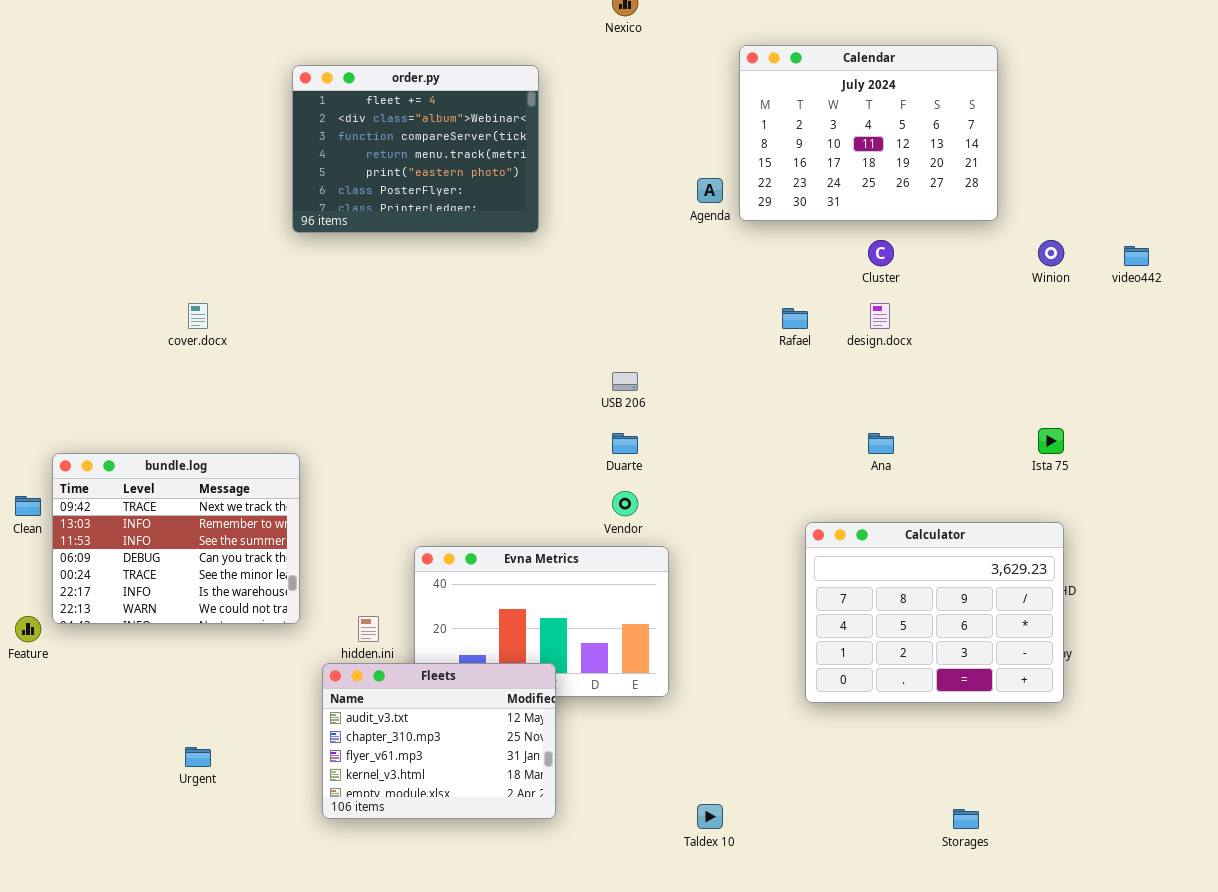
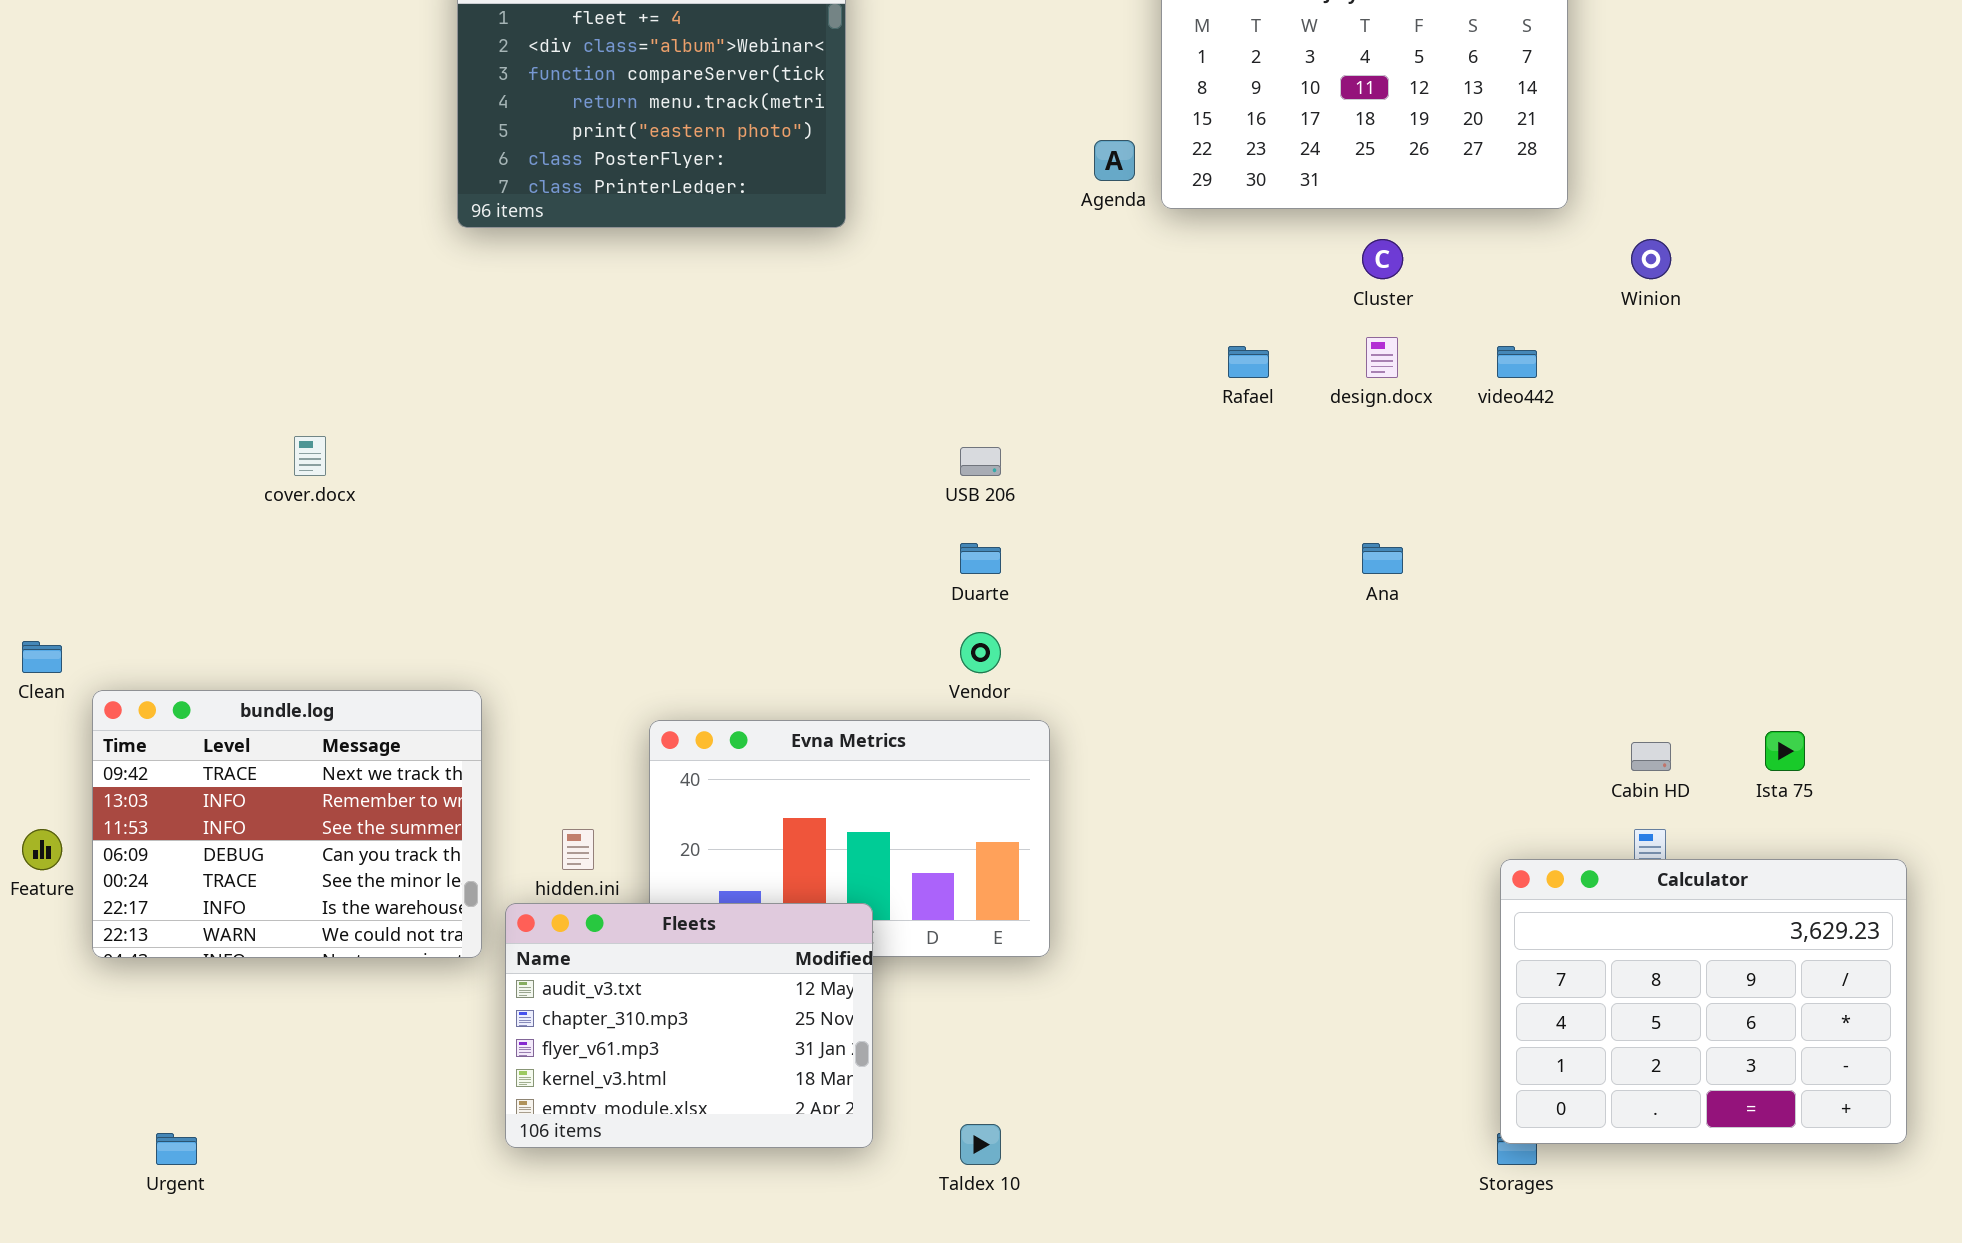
video442: [1124,246,1149,266] -> [1497,346,1537,378], moved
cover.docx: [188,303,208,329] -> [294,436,326,476], moved
Ista 75: [1038,428,1064,454] -> [1765,731,1805,771], moved
bundle.log: [52,453,300,624] -> [92,690,482,958], moved
Calculator: [805,522,1064,703] -> [1500,859,1907,1144], moved
Urgent: [185,747,211,767] -> [156,1133,197,1165], moved
Taldex 10: [697,804,723,829] -> [960,1124,1001,1165], moved

